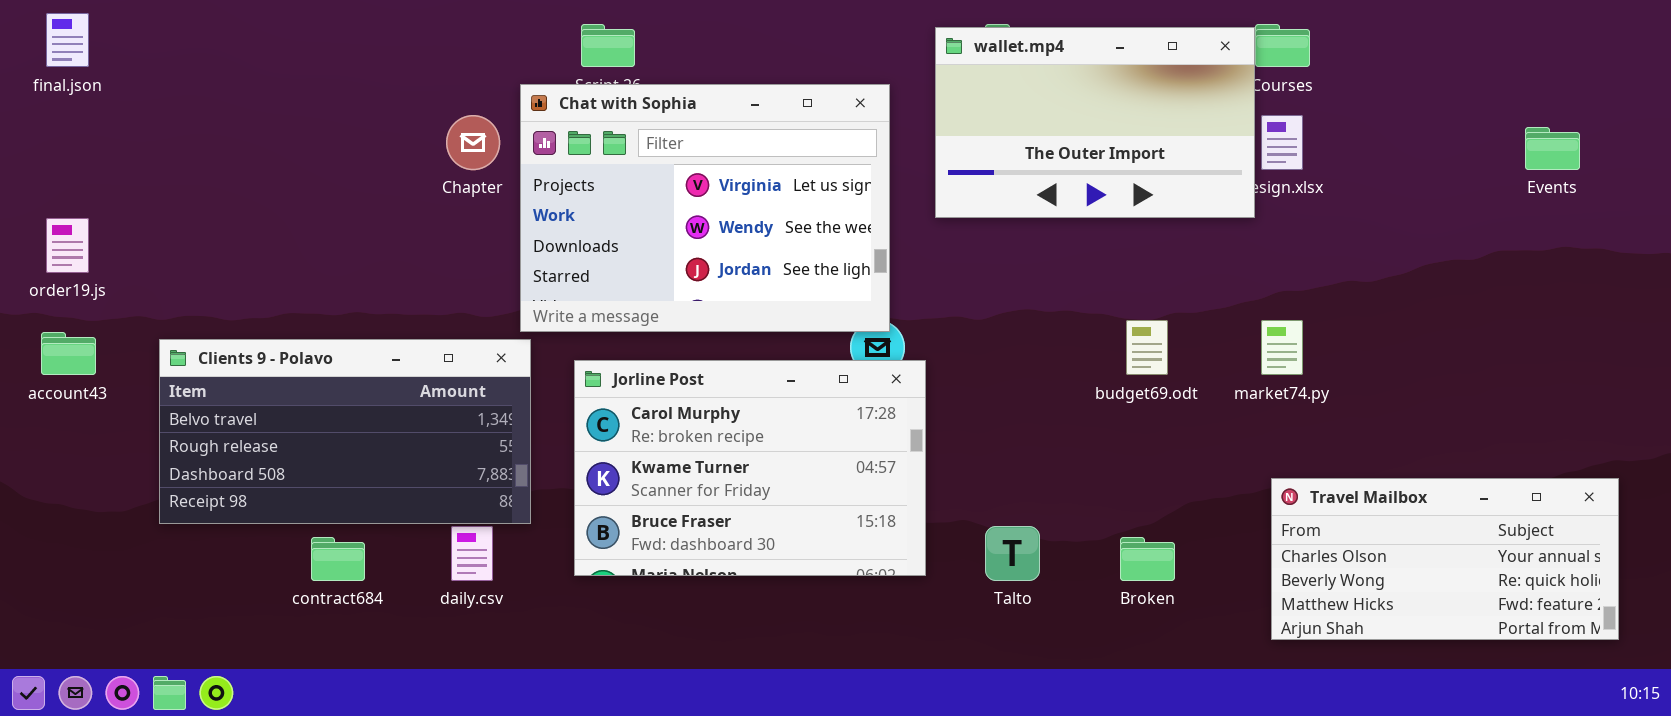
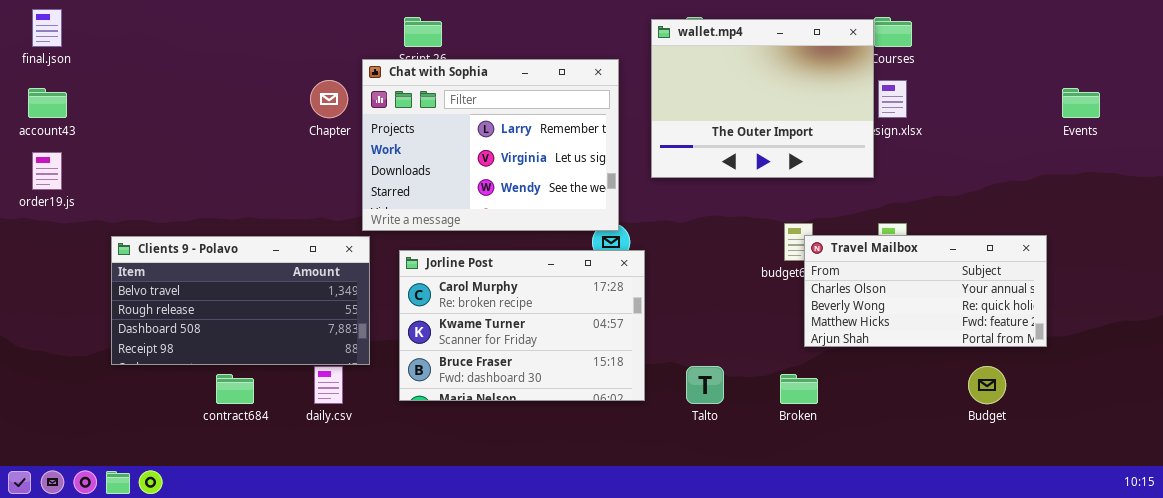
wallet.mp4: [935,27,1255,218] -> [651,19,874,178], resized
Chat with Sophia: [520,84,890,332] -> [362,59,619,231], scrolled up 1 row
account43: [41,332,96,375] -> [28,88,67,118], moved
Travel Mailbox: [1271,478,1619,640] -> [804,235,1047,347], moved

